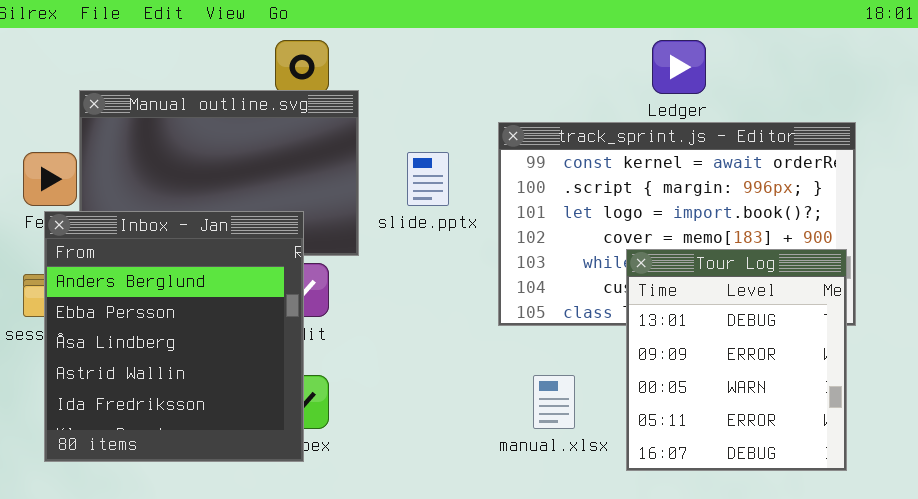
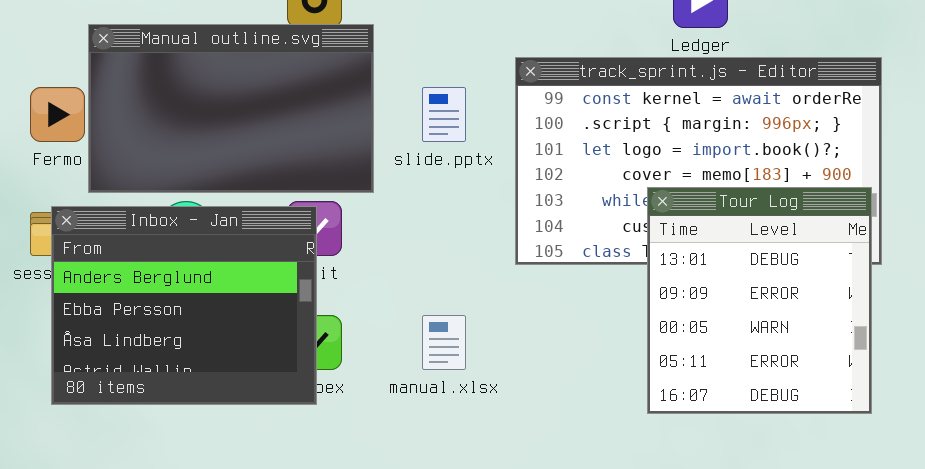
Inbox - Jan: [44,211,304,462] -> [51,206,317,405], resized
manual.xlsx: [533,375,575,429] -> [422,315,466,370], moved

